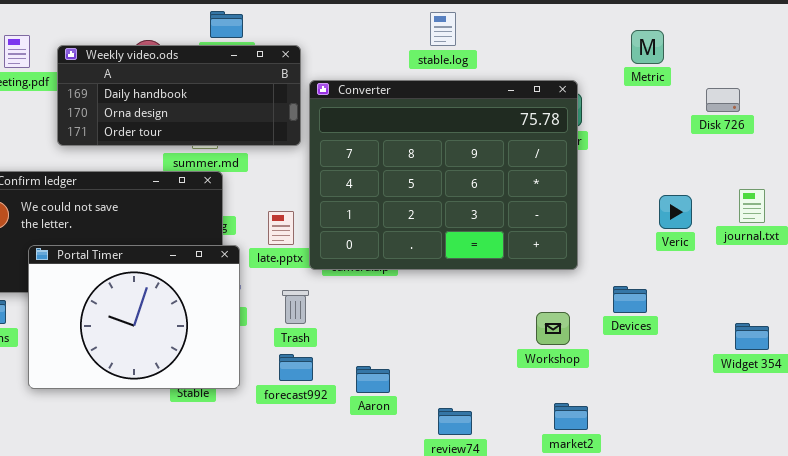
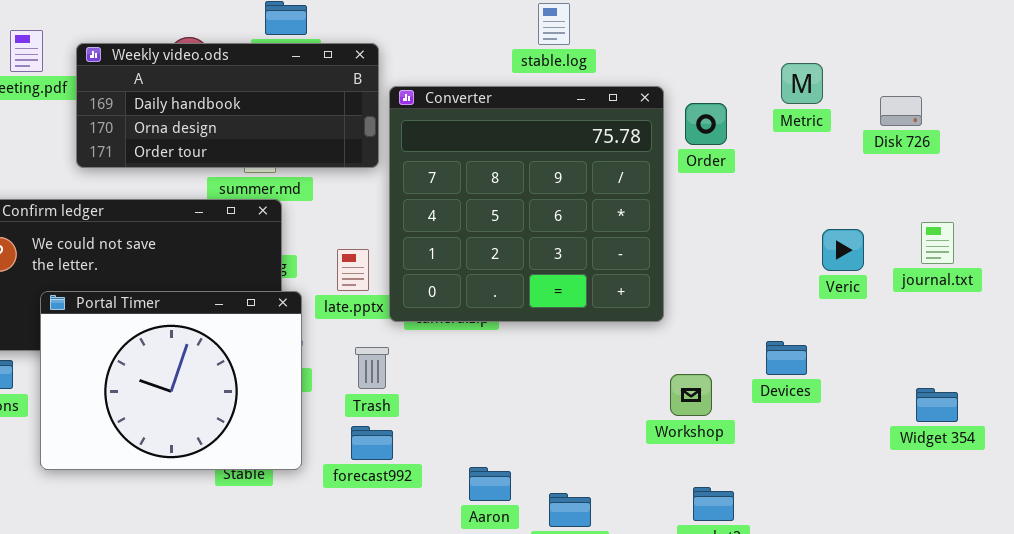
Metric: [631,30,664,64] -> [781,63,823,104], moved
Converter: [309,80,578,270] -> [389,86,664,322], resized
Aaron: [356,366,390,393] -> [469,467,511,501], moved

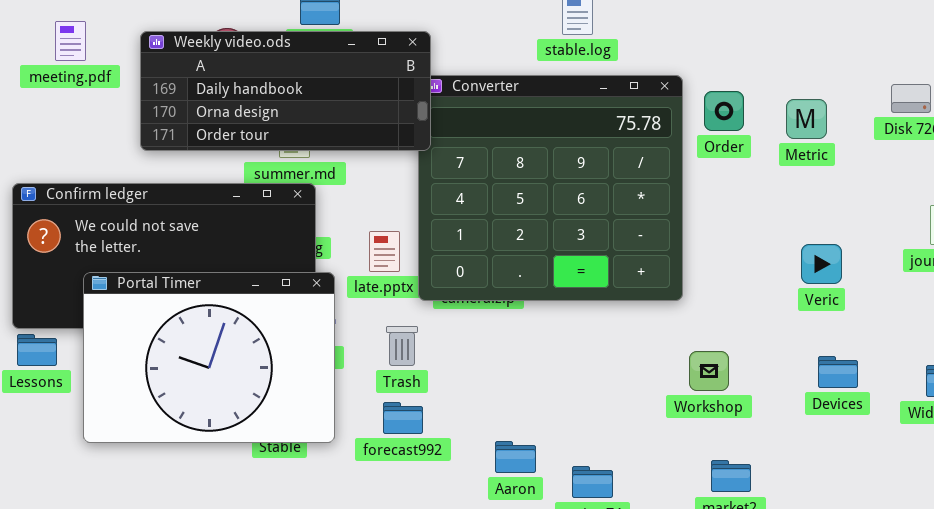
Weekly video.ods: [76,43,379,168] -> [140,31,431,151], moved
Metric: [781,63,823,104] -> [786,99,827,139], moved
Veric: [822,229,864,271] -> [801,244,842,284], moved
Devices: [766,341,807,375] -> [818,356,858,388], moved

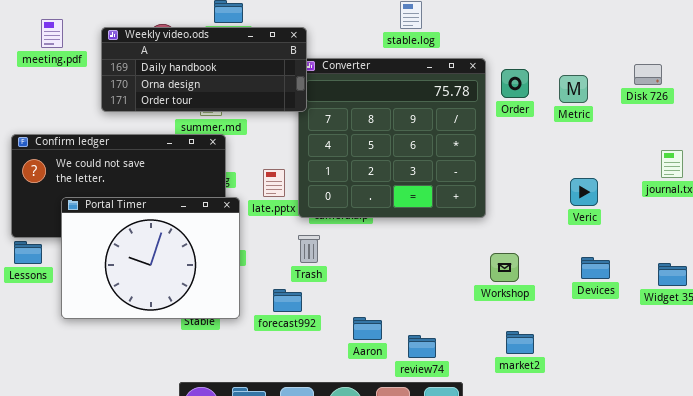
Trash: [386,326,418,366] -> [298,235,320,263], moved

